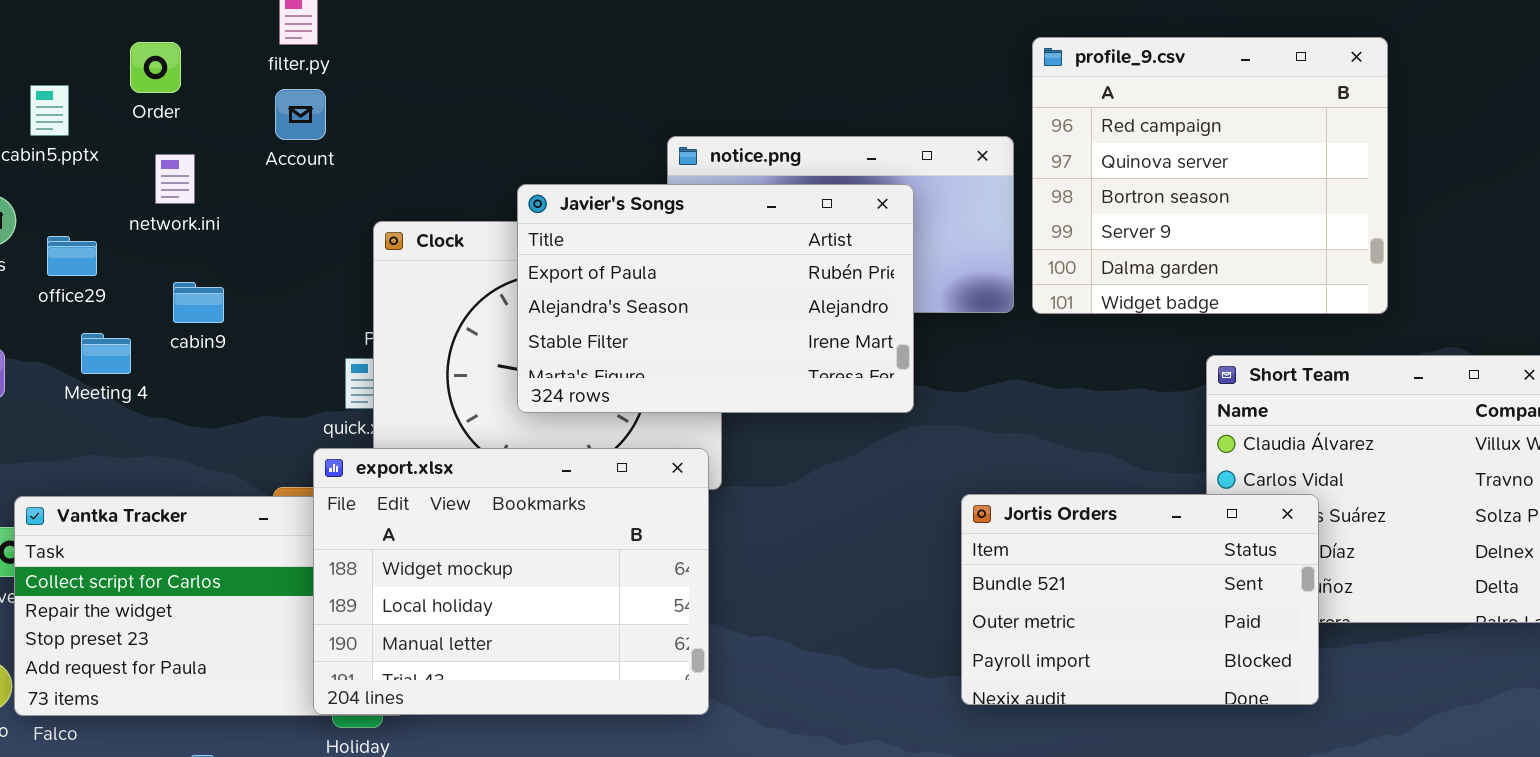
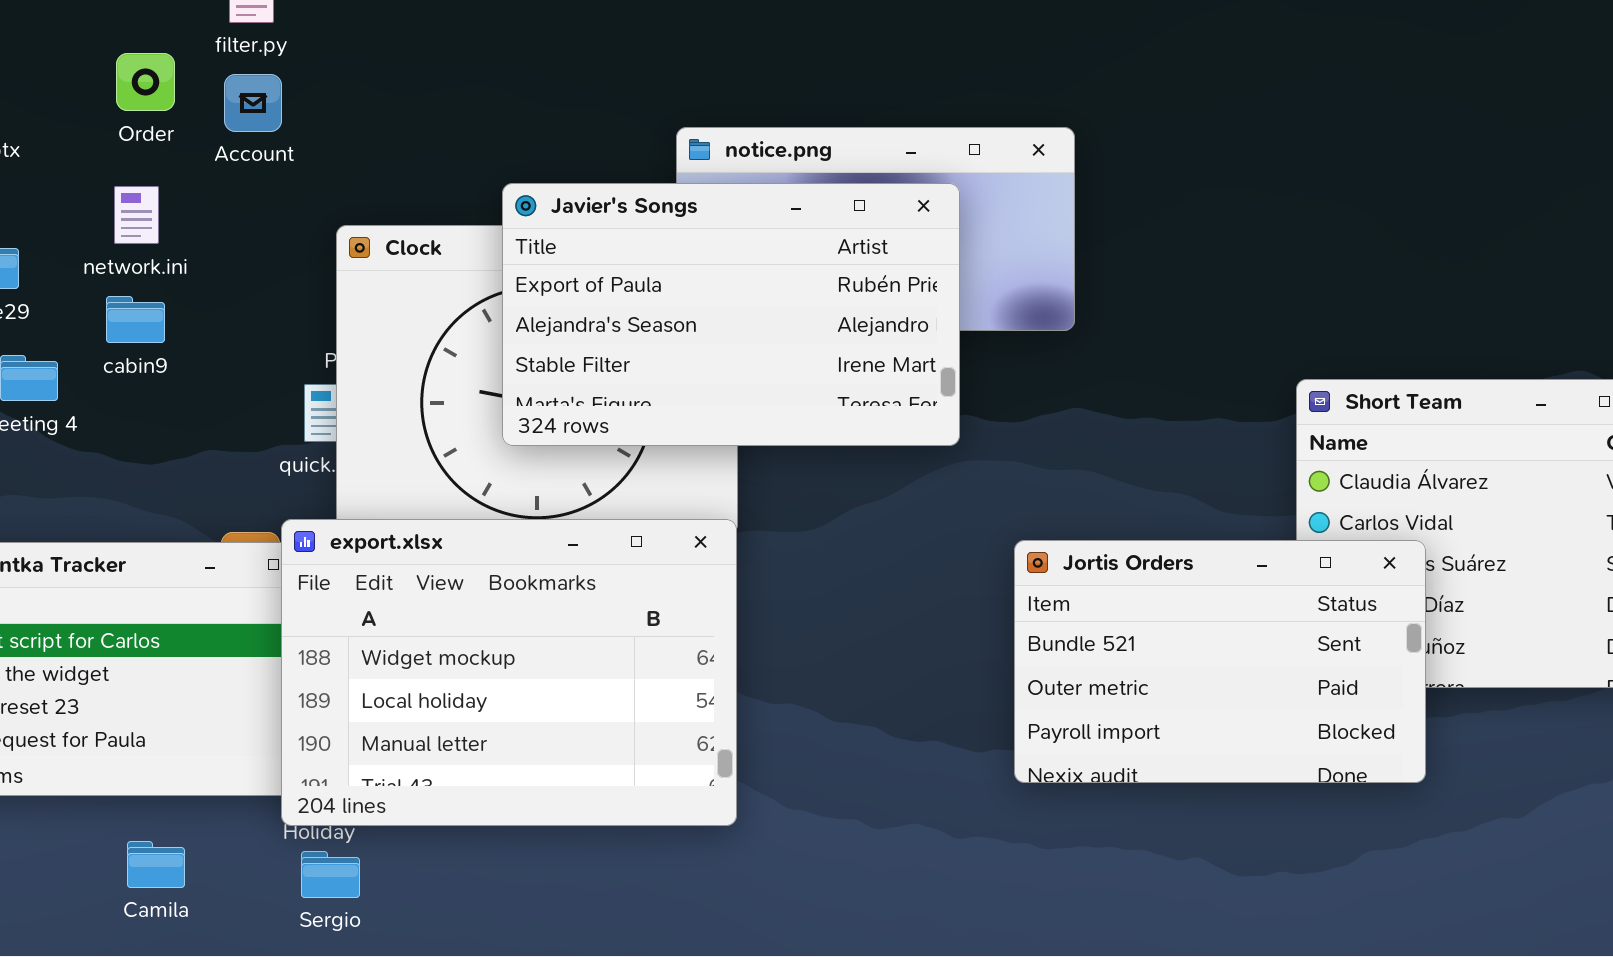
profile_9.csv: [1032,37,1388,314] -> none, closed
Order: [130,42,181,93] -> [116,53,175,111], moved
network.ini: [155,154,195,204] -> [114,186,159,244], moved
export.xlsx: [313,448,709,715] -> [281,519,737,826], moved

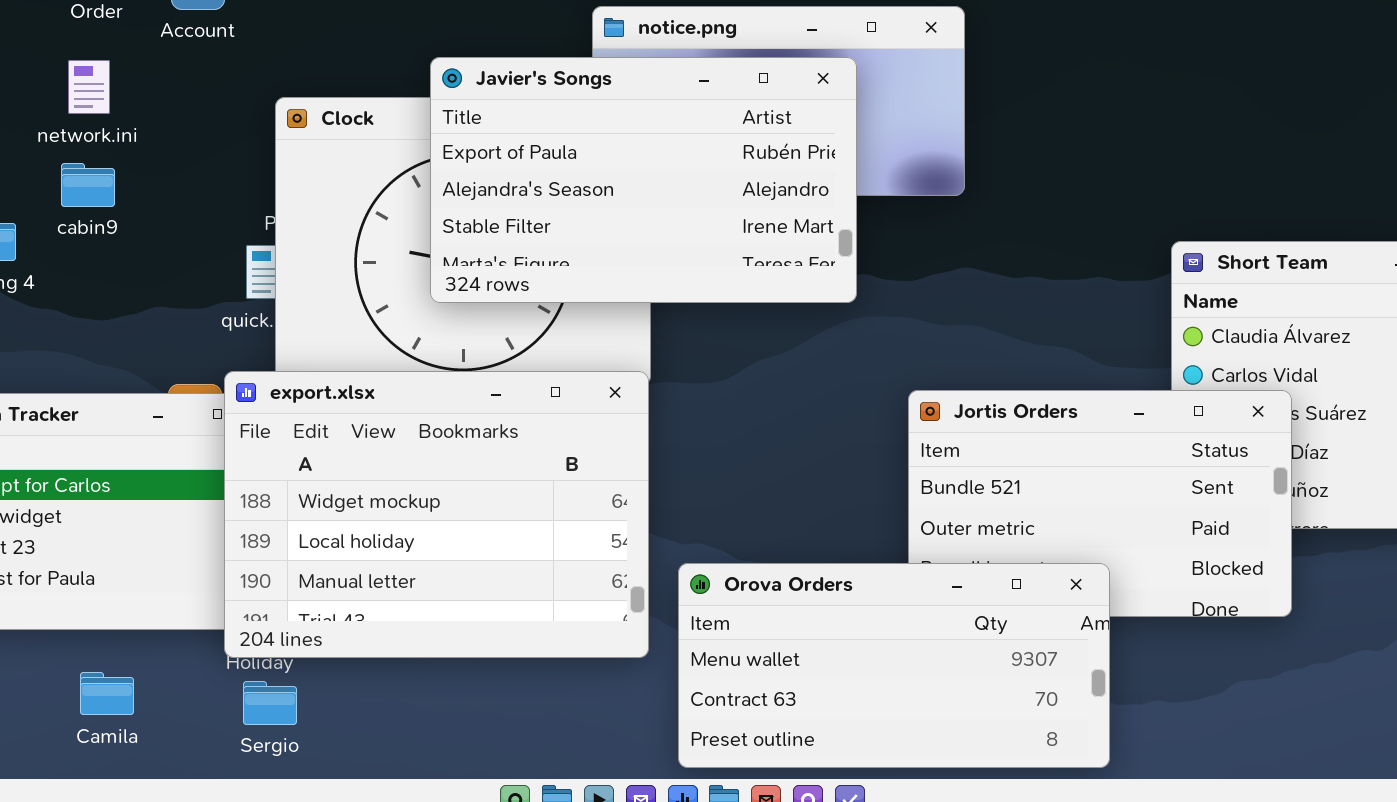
Orova Orders: none -> [678,563,1110,768], opened

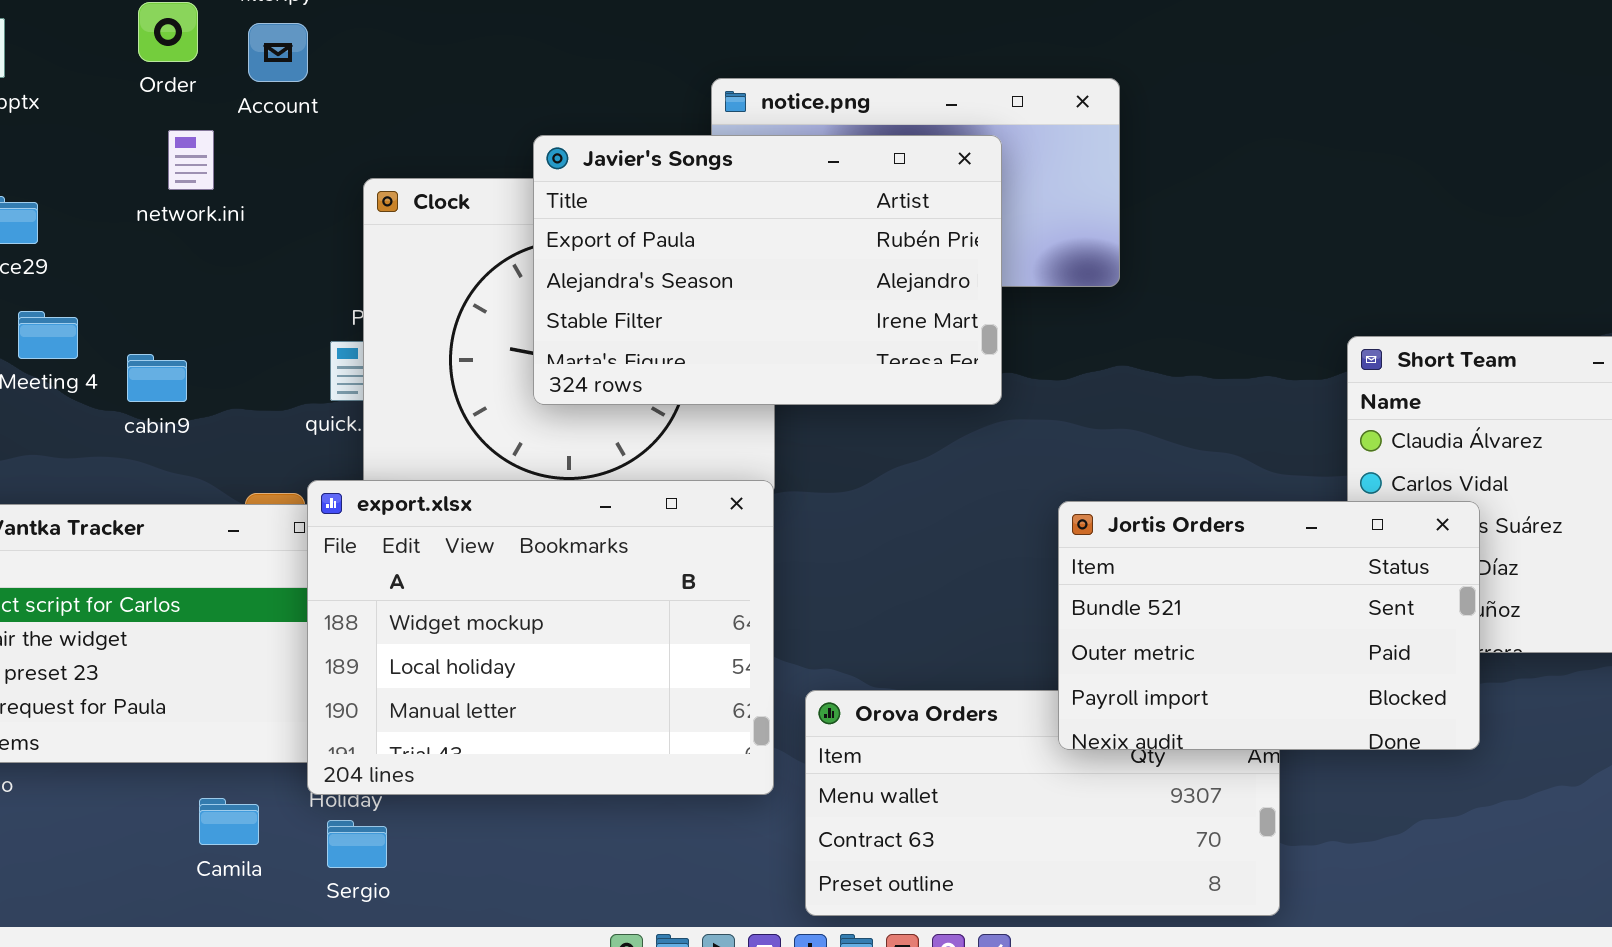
network.ini: [68,60,110,114] -> [168,130,214,190], moved
cabin9: [61,163,115,207] -> [127,354,187,402], moved
Jortis Orders: [908,390,1292,617] -> [1058,501,1480,750], raised
Camila: [80,672,134,715] -> [199,798,259,845], moved

